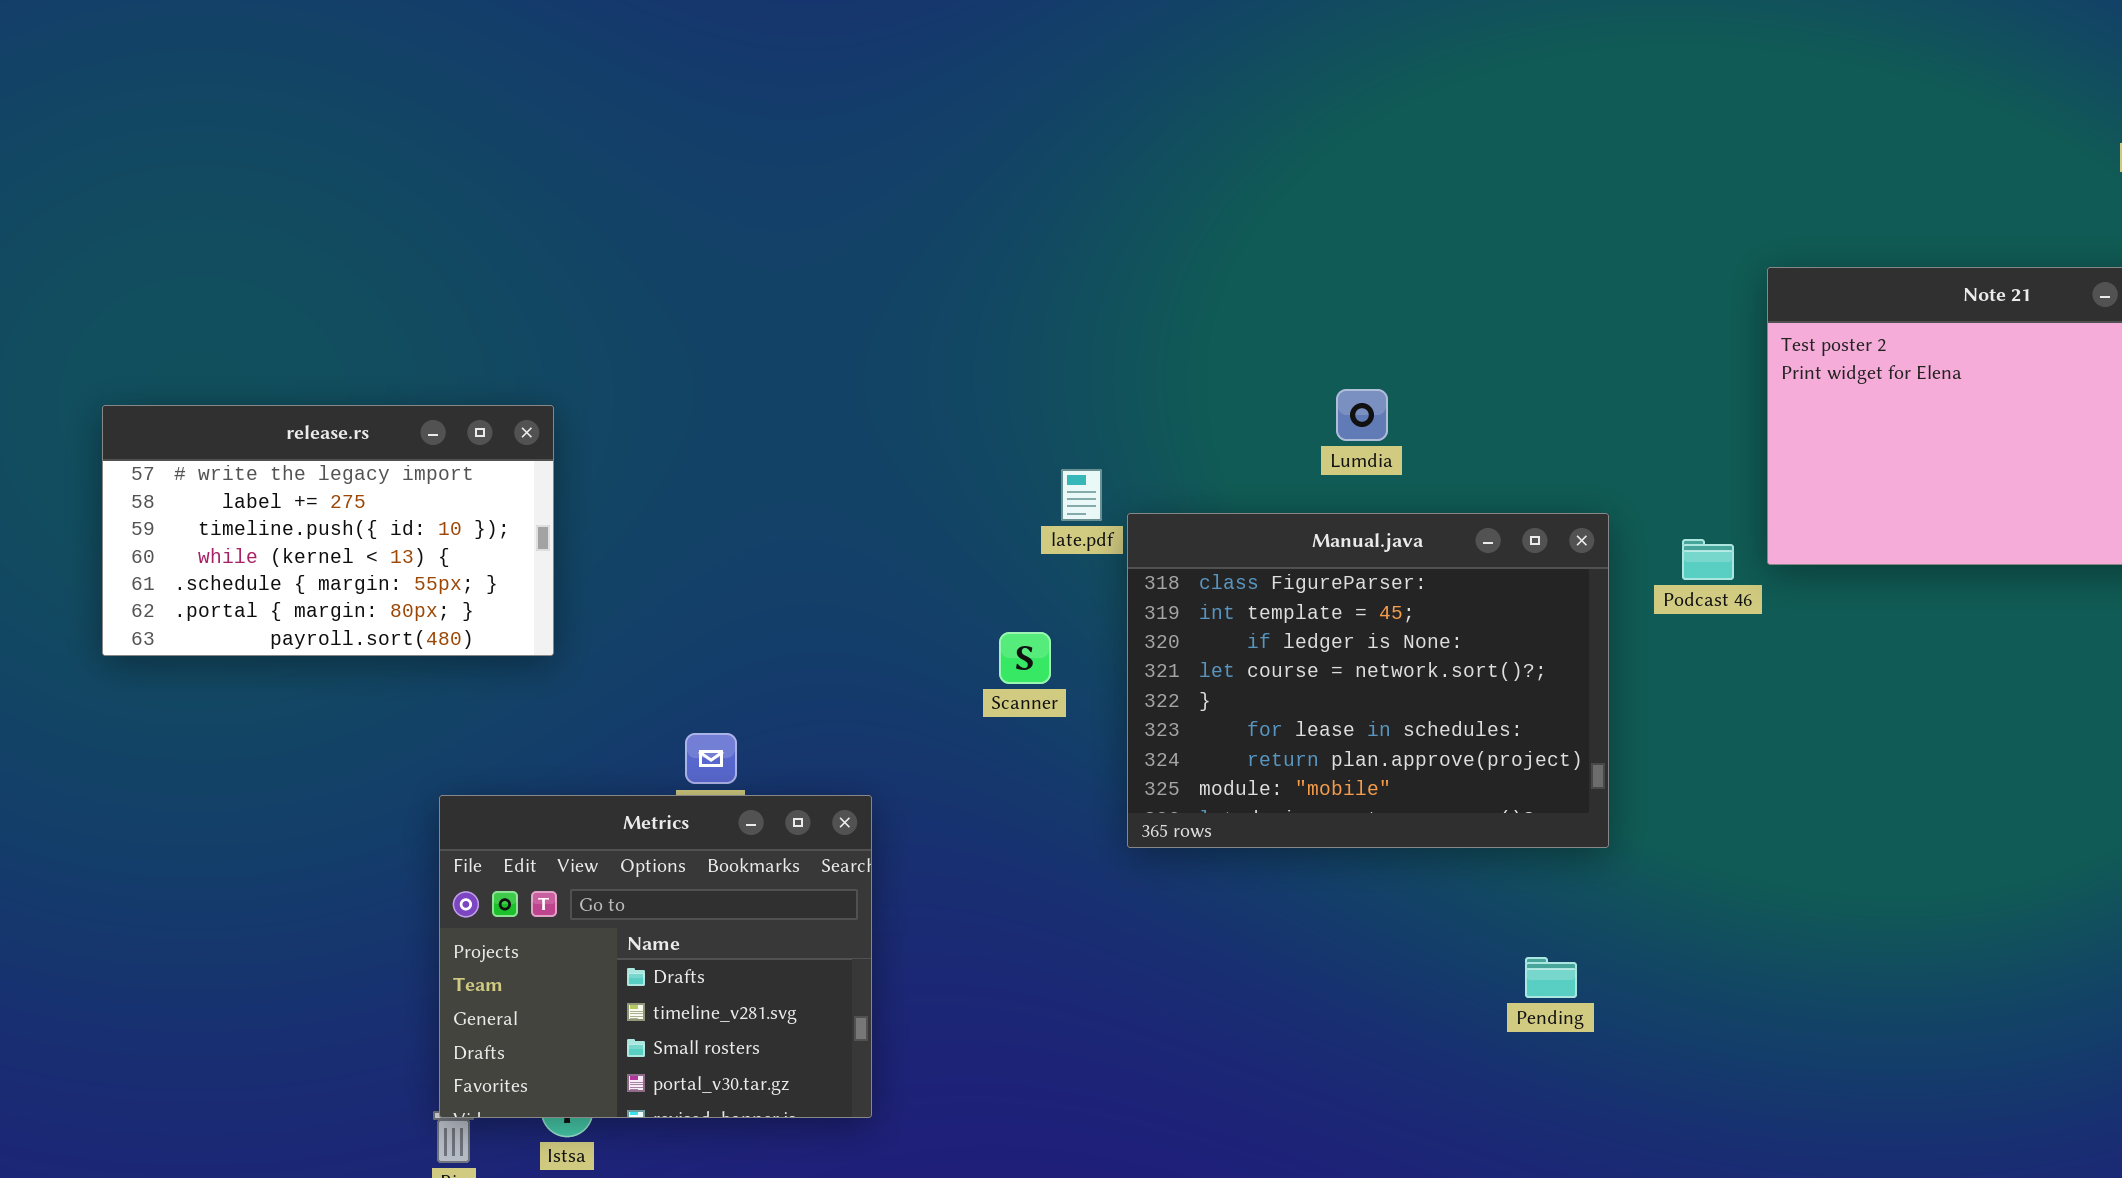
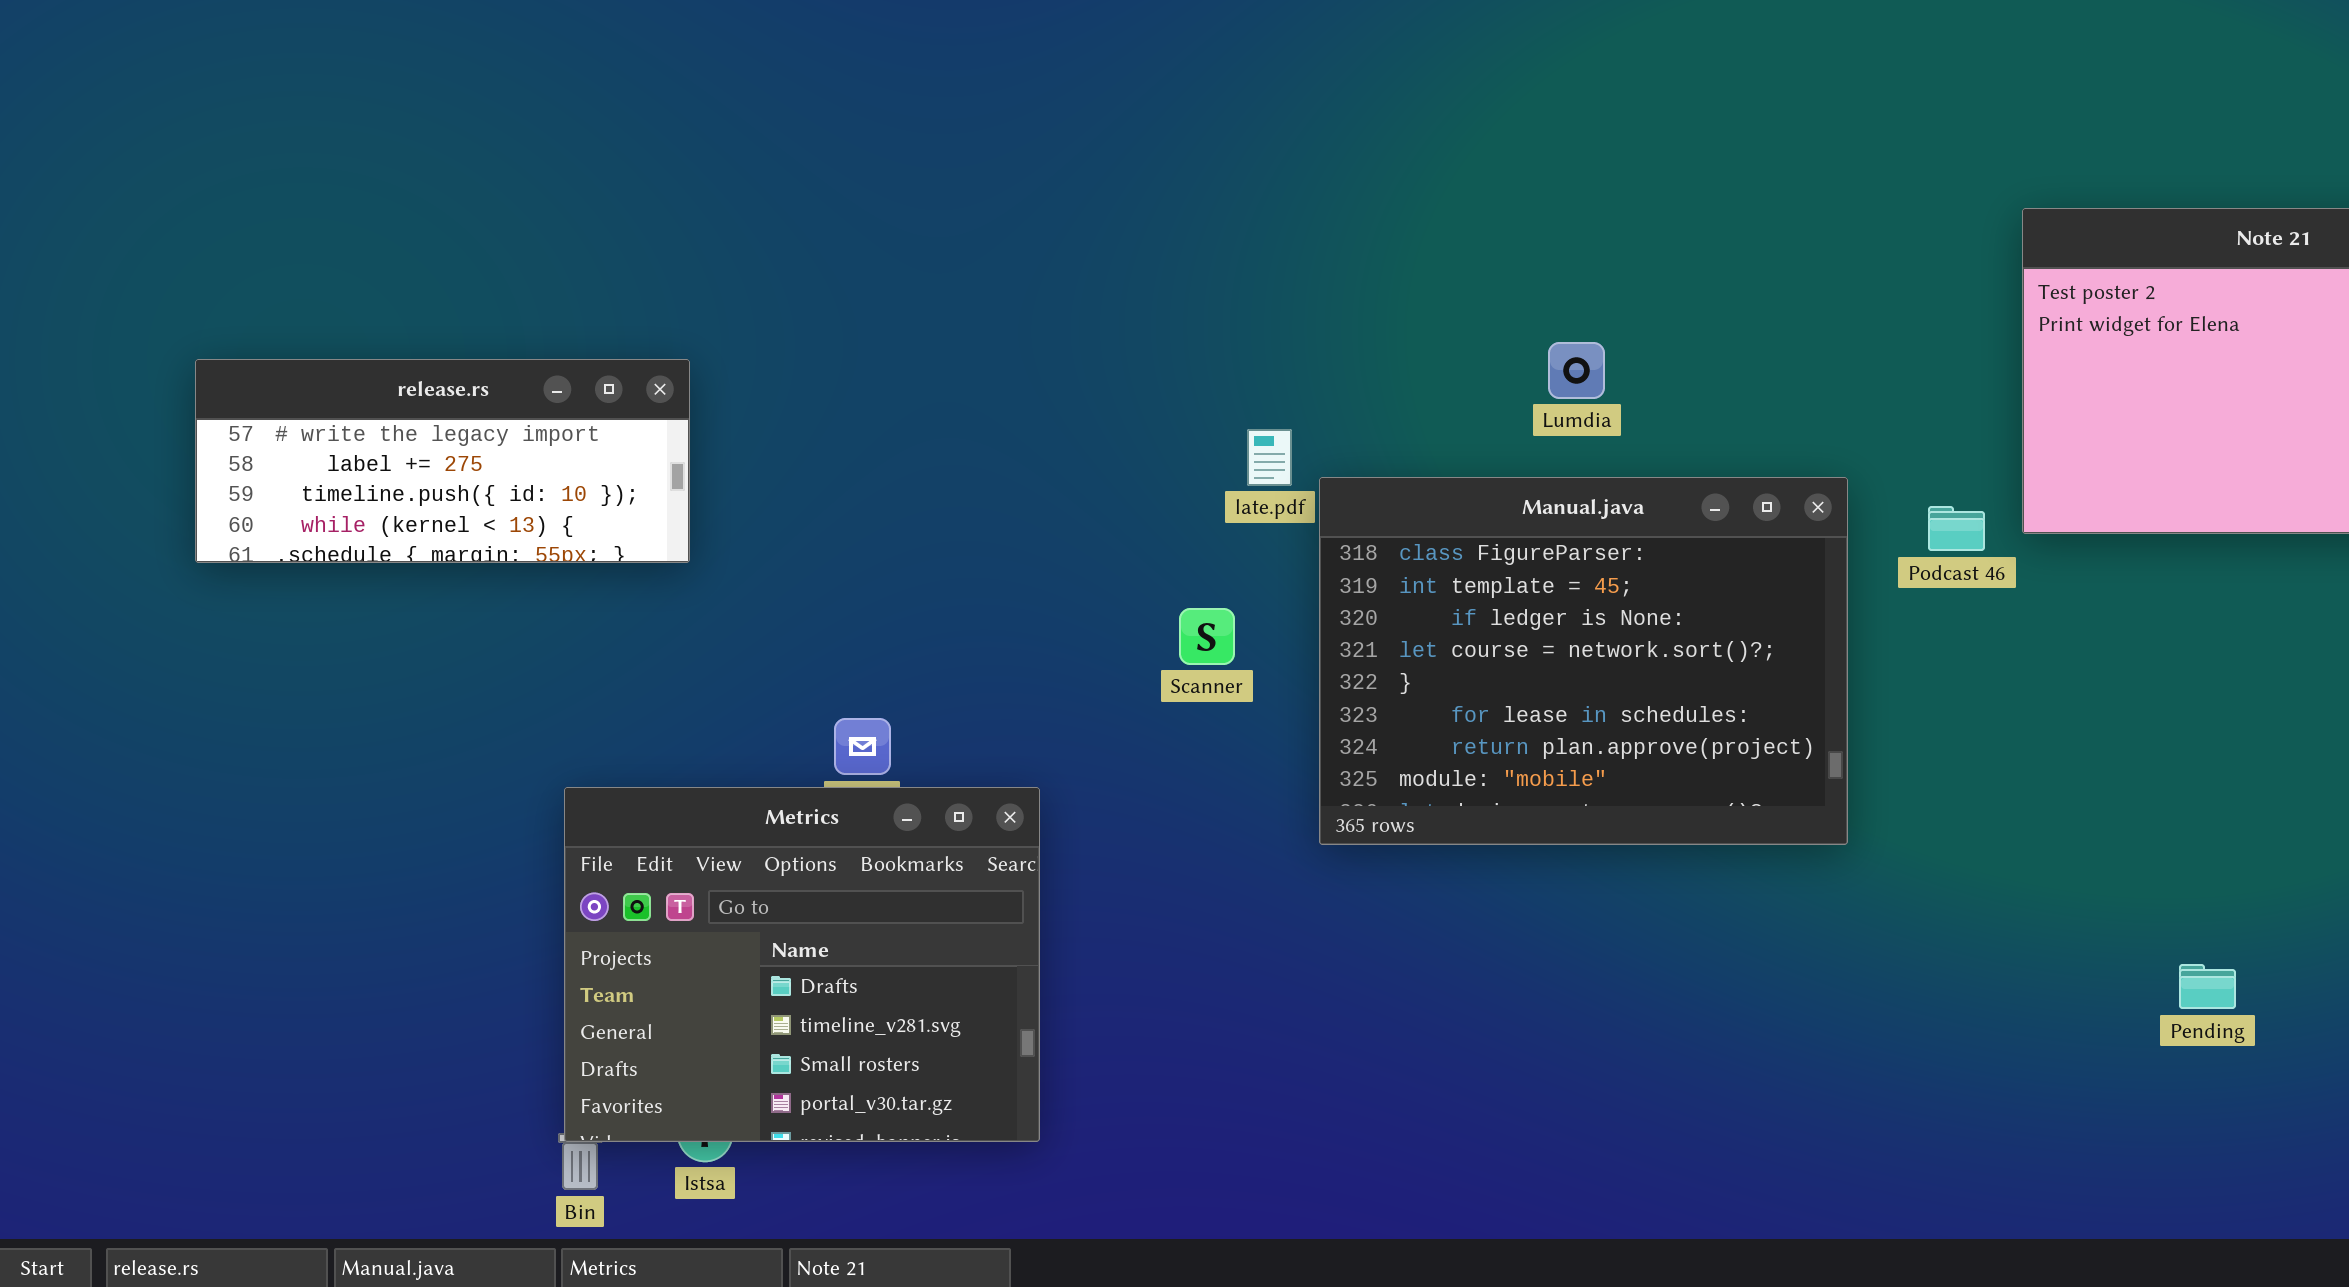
release.rs: [102,405,554,656] -> [195,359,690,563], resized
Pending: [1525,957,1577,998] -> [2179,964,2236,1009], moved

